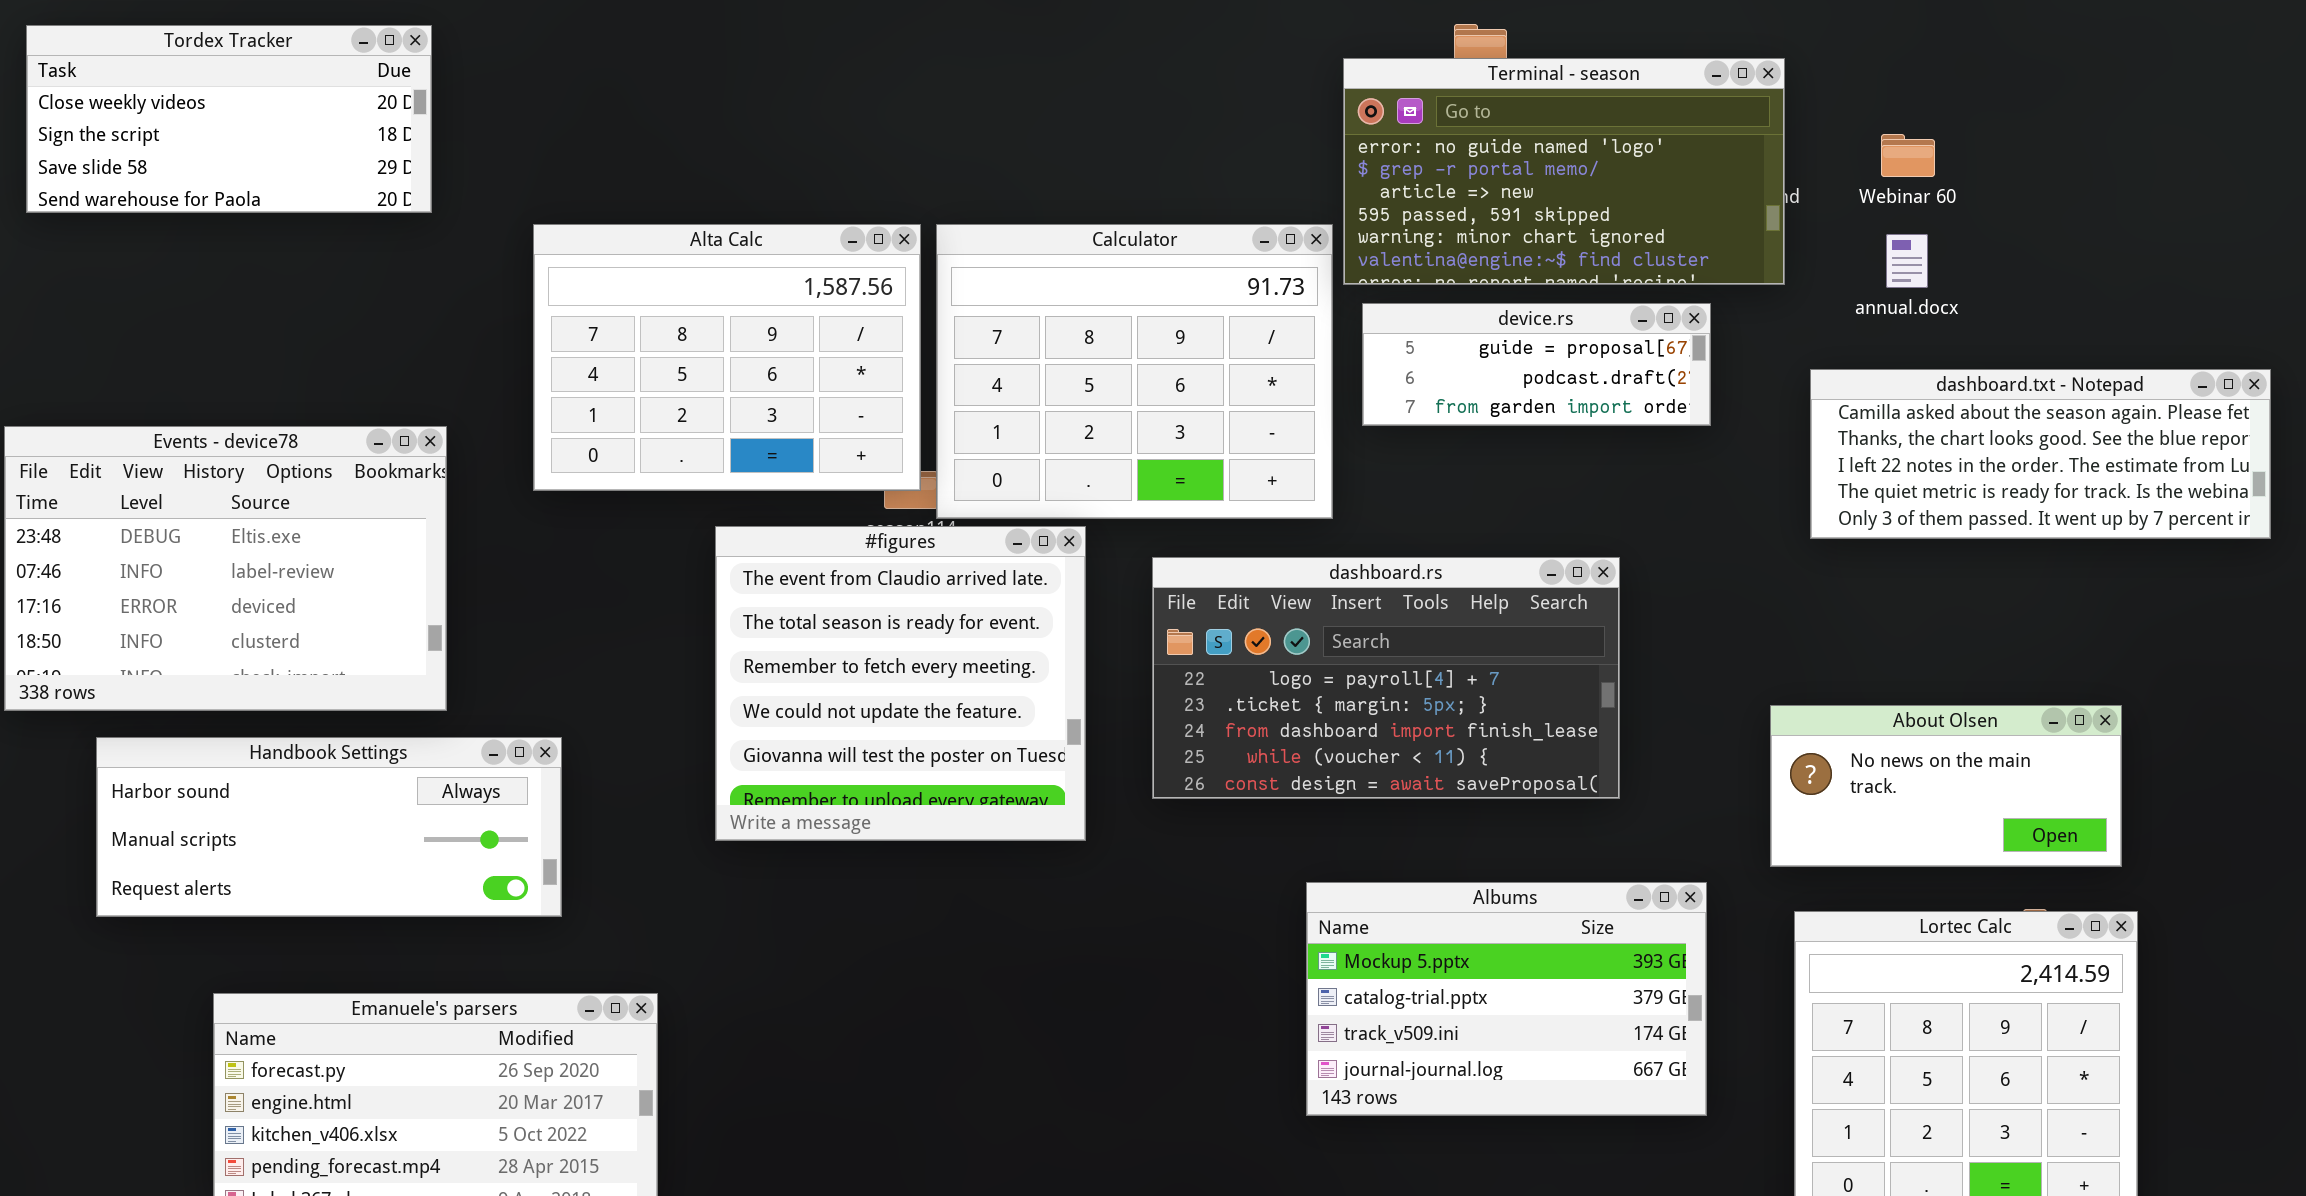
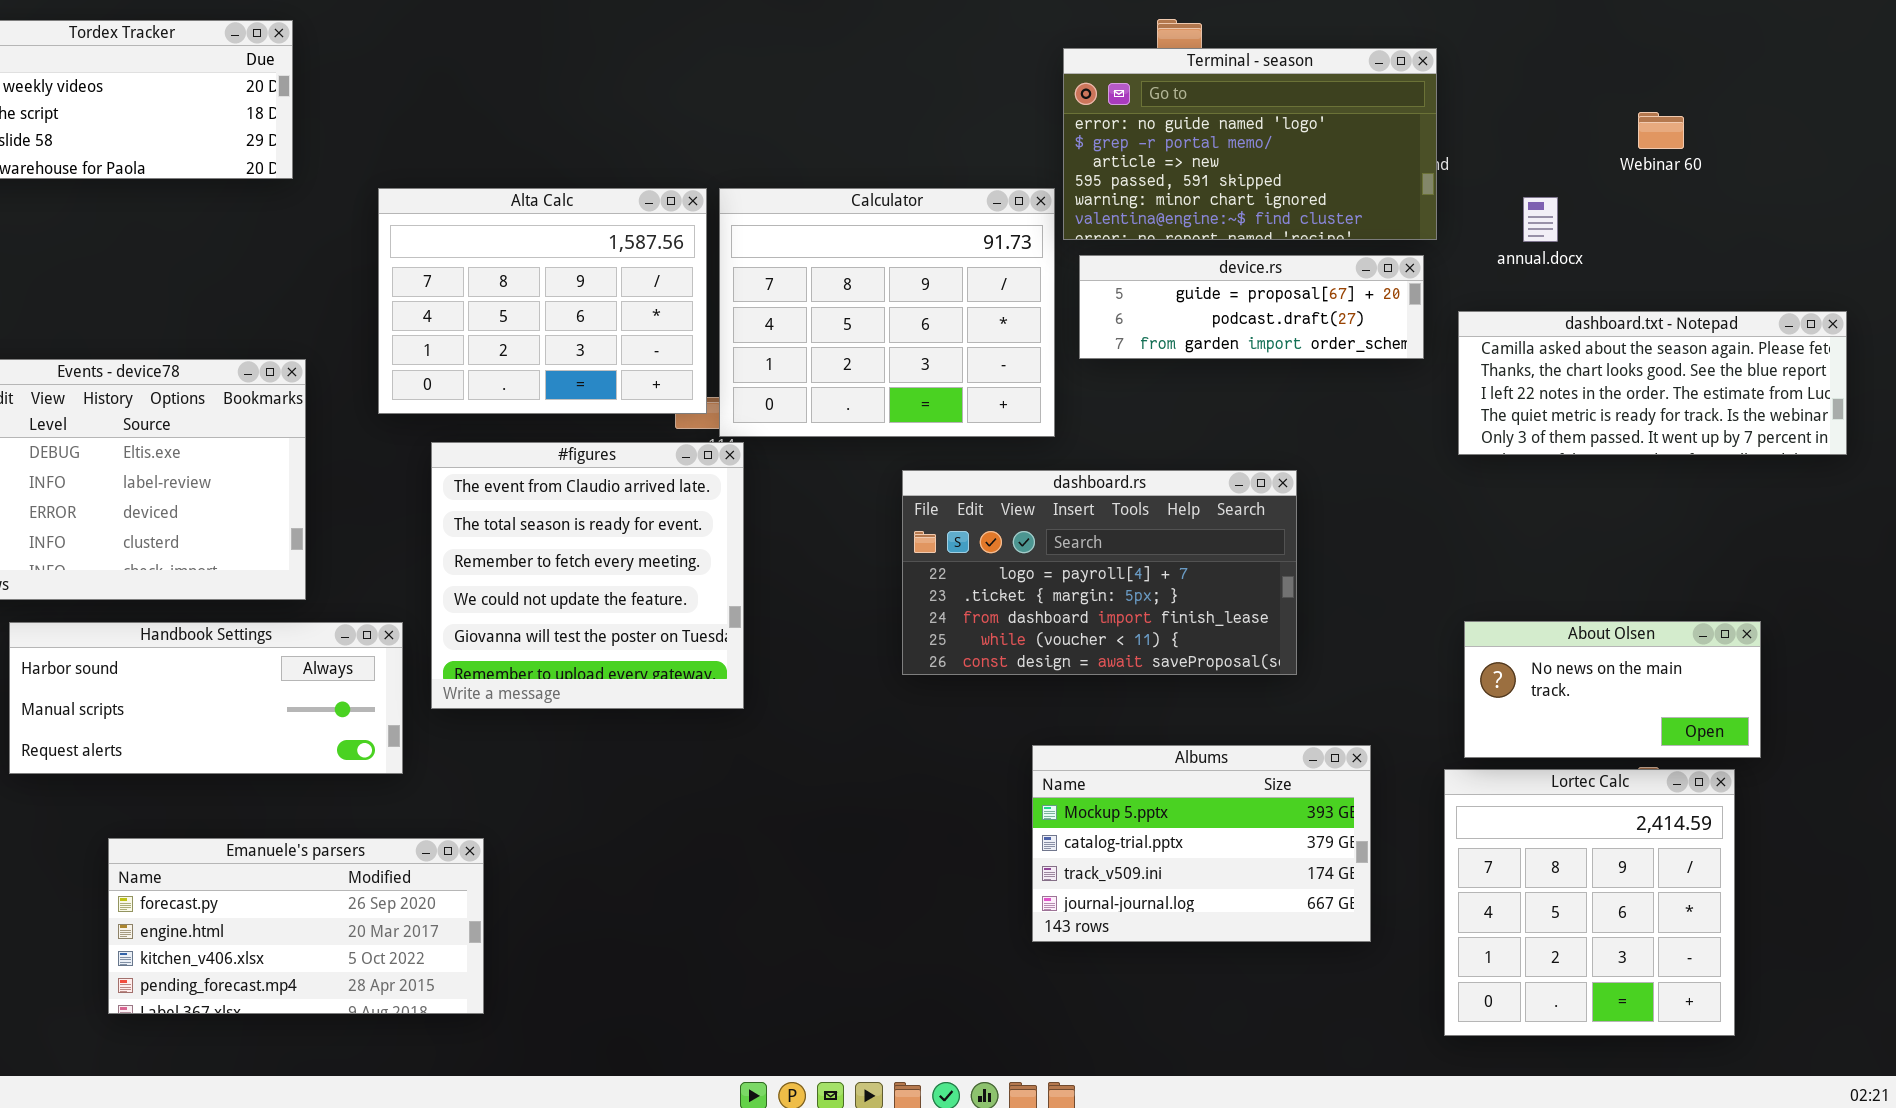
Webinar 60: [1881,134,1935,177] -> [1638,112,1684,149], moved
device.rs: [1362,303,1711,426] -> [1079,255,1424,359], resized
#figures: [715,526,1086,841] -> [431,442,744,709], moved
About Olsen: [1770,705,2122,867] -> [1464,621,1761,758], moved

